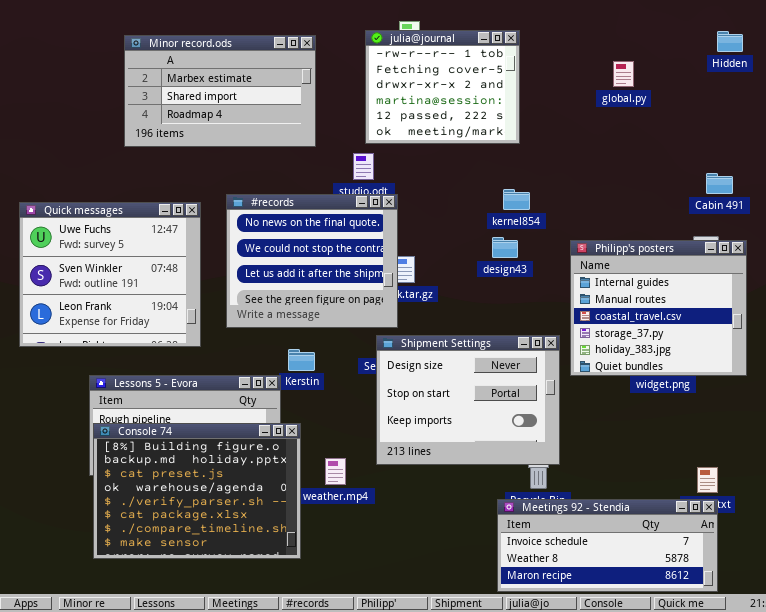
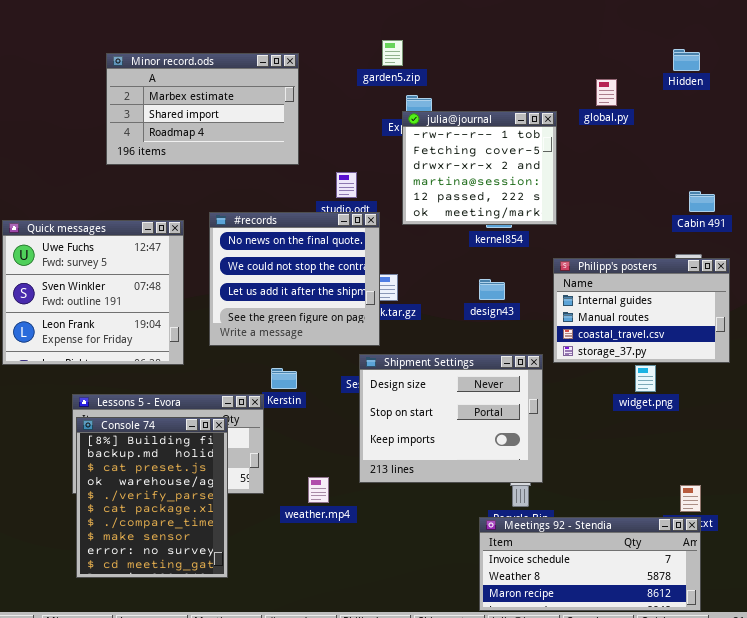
julia@journal: [365,30,520,144] -> [402,111,557,225], moved
Hidden: [717,31,743,52] -> [673,49,700,71], moved
design43: [492,237,518,258] -> [479,279,505,300], moved
Philipp's posters: [570,240,747,376] -> [553,258,730,363], resized
Console 74: [93,423,301,559] -> [76,417,228,578], resized

